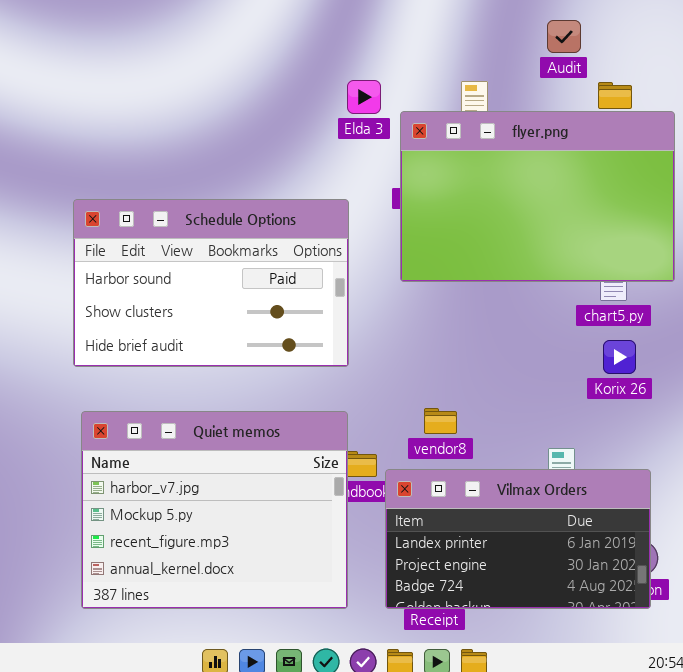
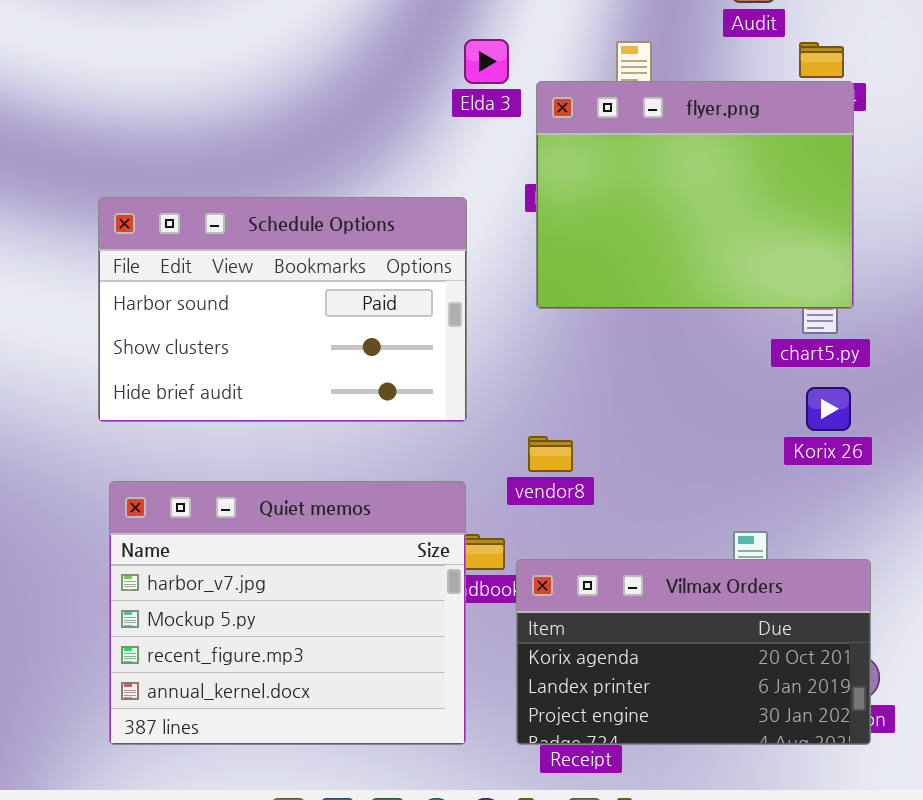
flyer.png: [400,111,675,282] -> [536,81,854,309], resized
vendor8: [424,408,457,434] -> [528,436,573,472], moved
Vilmax Orders: [385,469,651,609] -> [516,559,871,745], scrolled up 1 row

